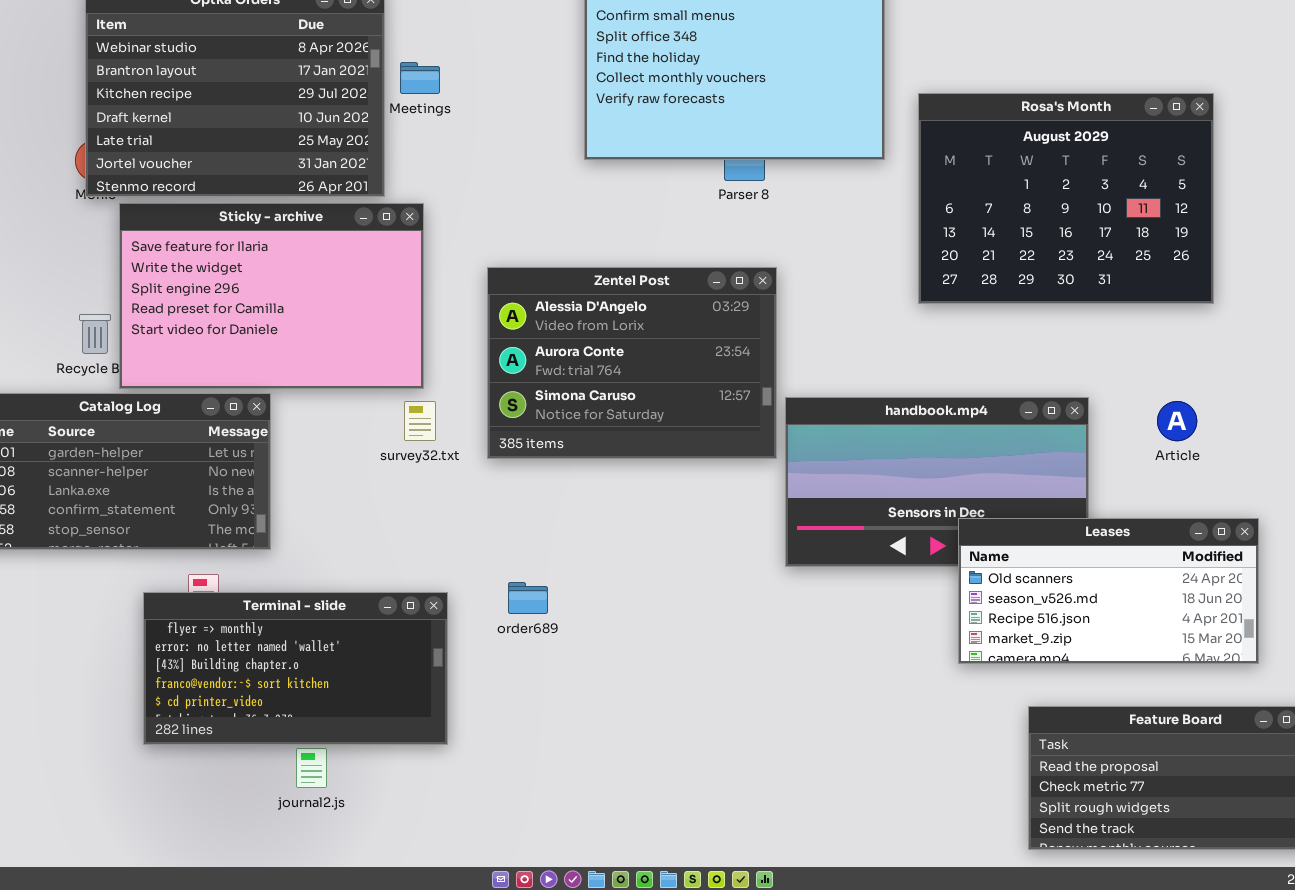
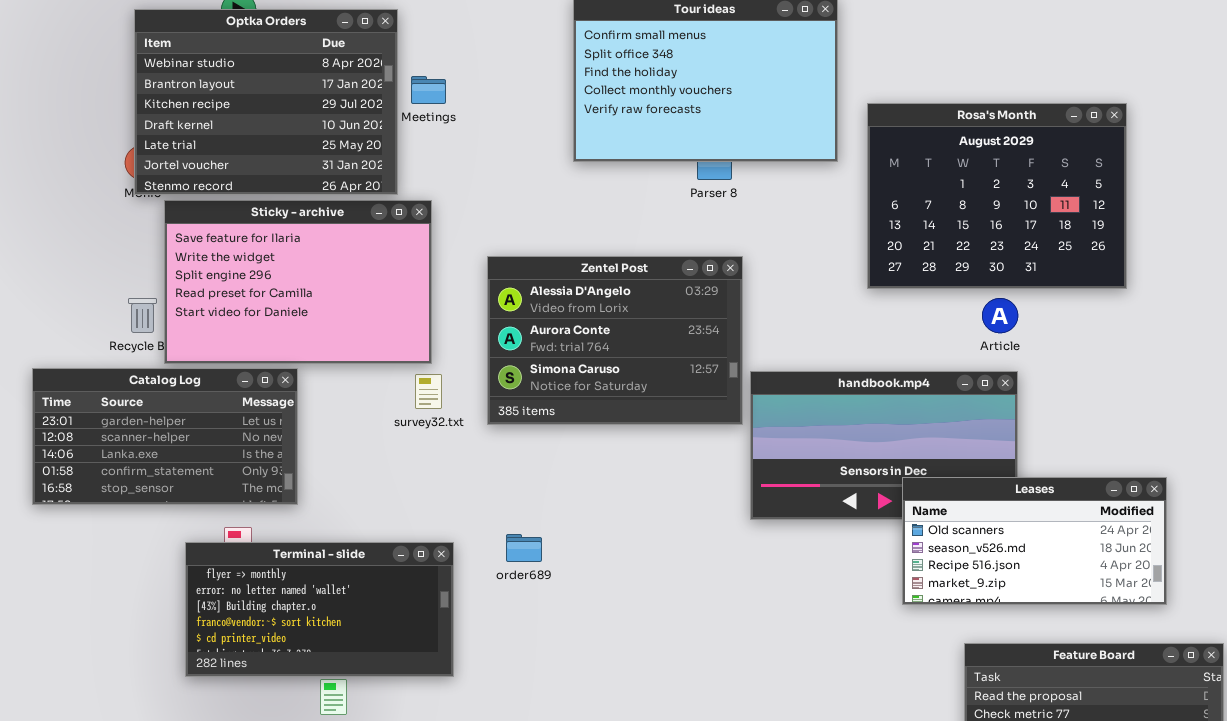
Article: [1157,401,1197,441] -> [982,298,1018,333], moved

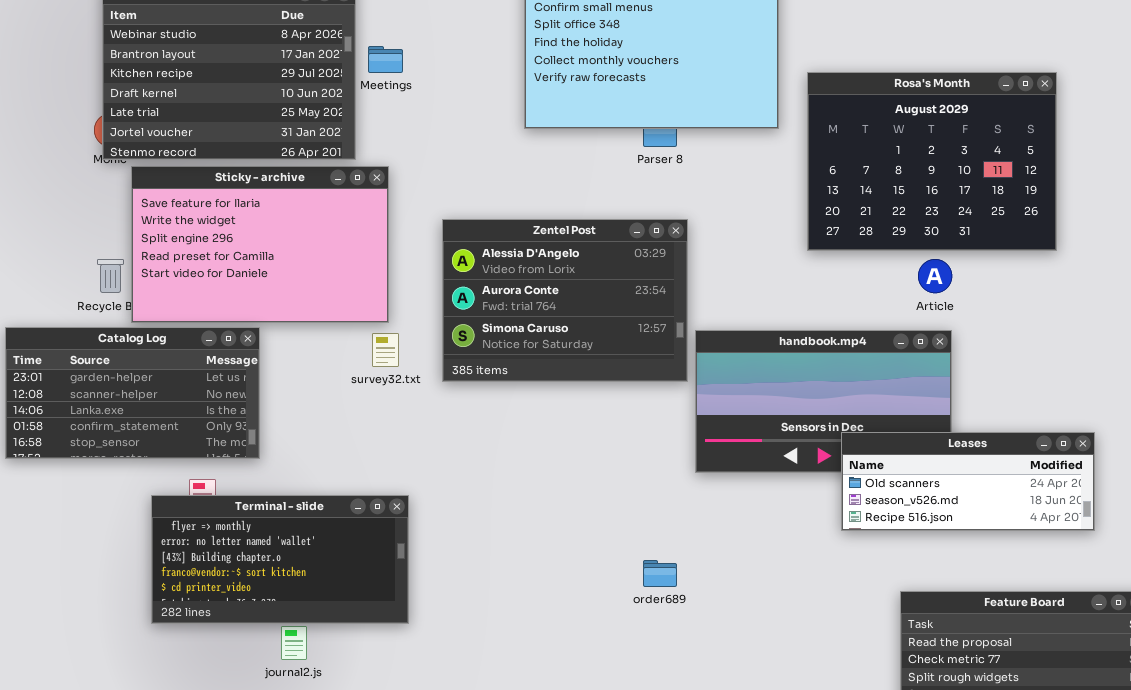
Leases: [902,477,1167,605] -> [841,432,1095,531], resized
order689: [506,534,542,562] -> [643,560,677,587], moved

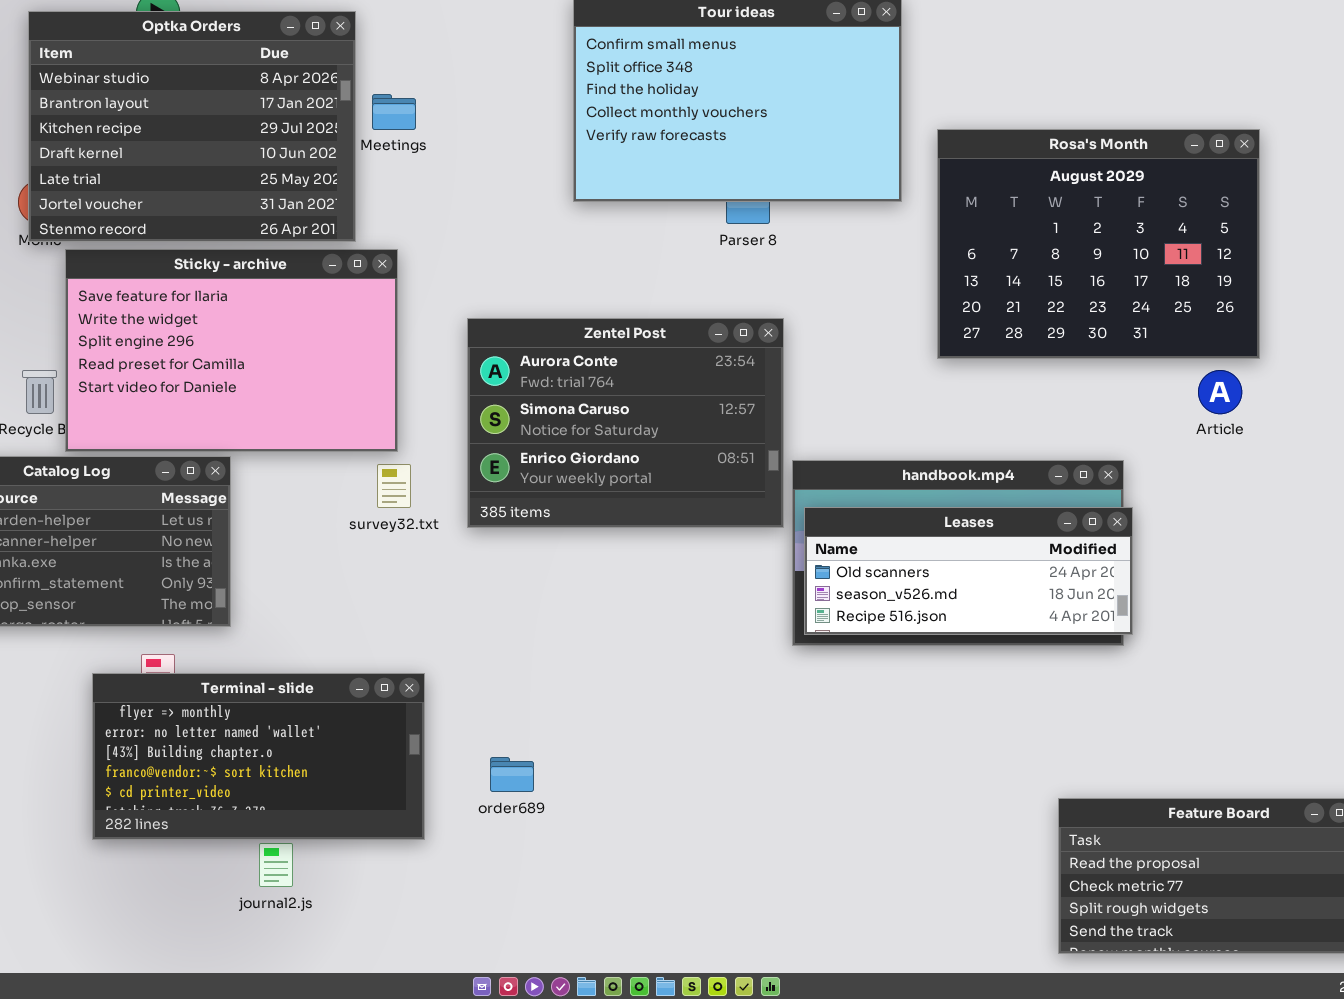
Zentel Post: [442,219,688,382] -> [467,318,784,528], scrolled down 1 row
Article: [918,259,952,293] -> [1198,370,1242,414], moved
Leases: [841,432,1095,531] -> [804,507,1133,635], moved
order689: [643,560,677,587] -> [490,757,534,792], moved

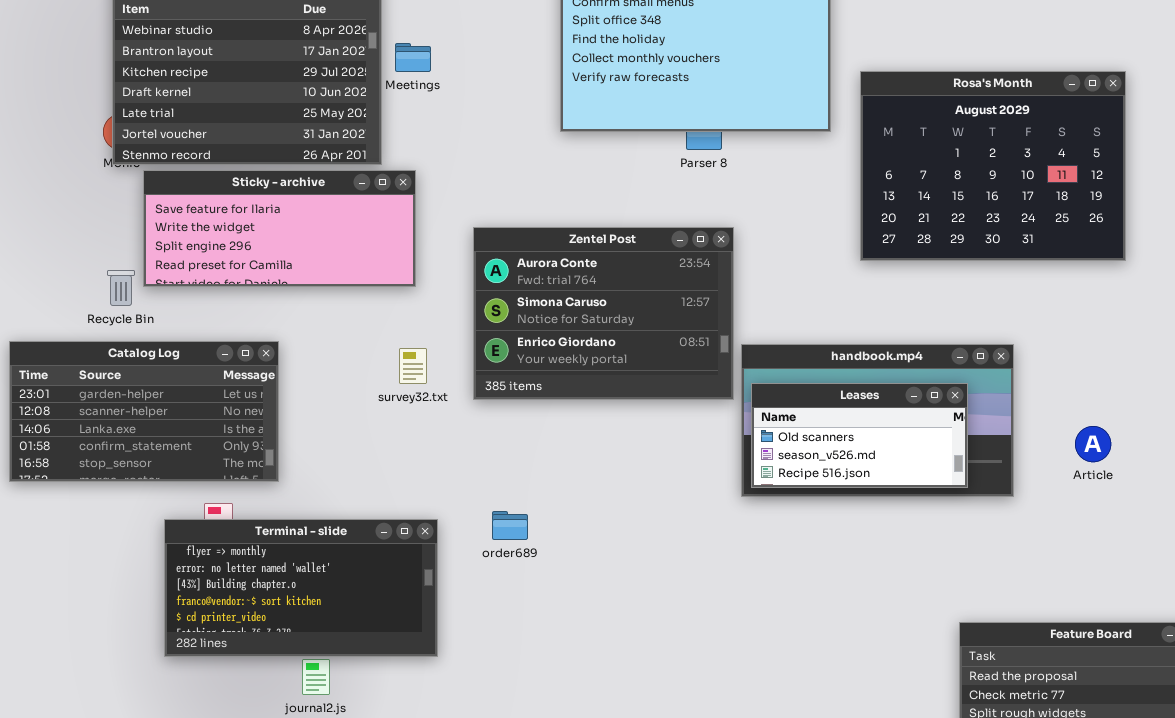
Sticky - archive: [65,249,398,452] -> [143,170,416,287], resized
Article: [1198,370,1242,414] -> [1075,426,1111,462], moved
Leases: [804,507,1133,635] -> [751,383,968,488], resized
order689: [490,757,534,792] -> [492,511,528,540], moved

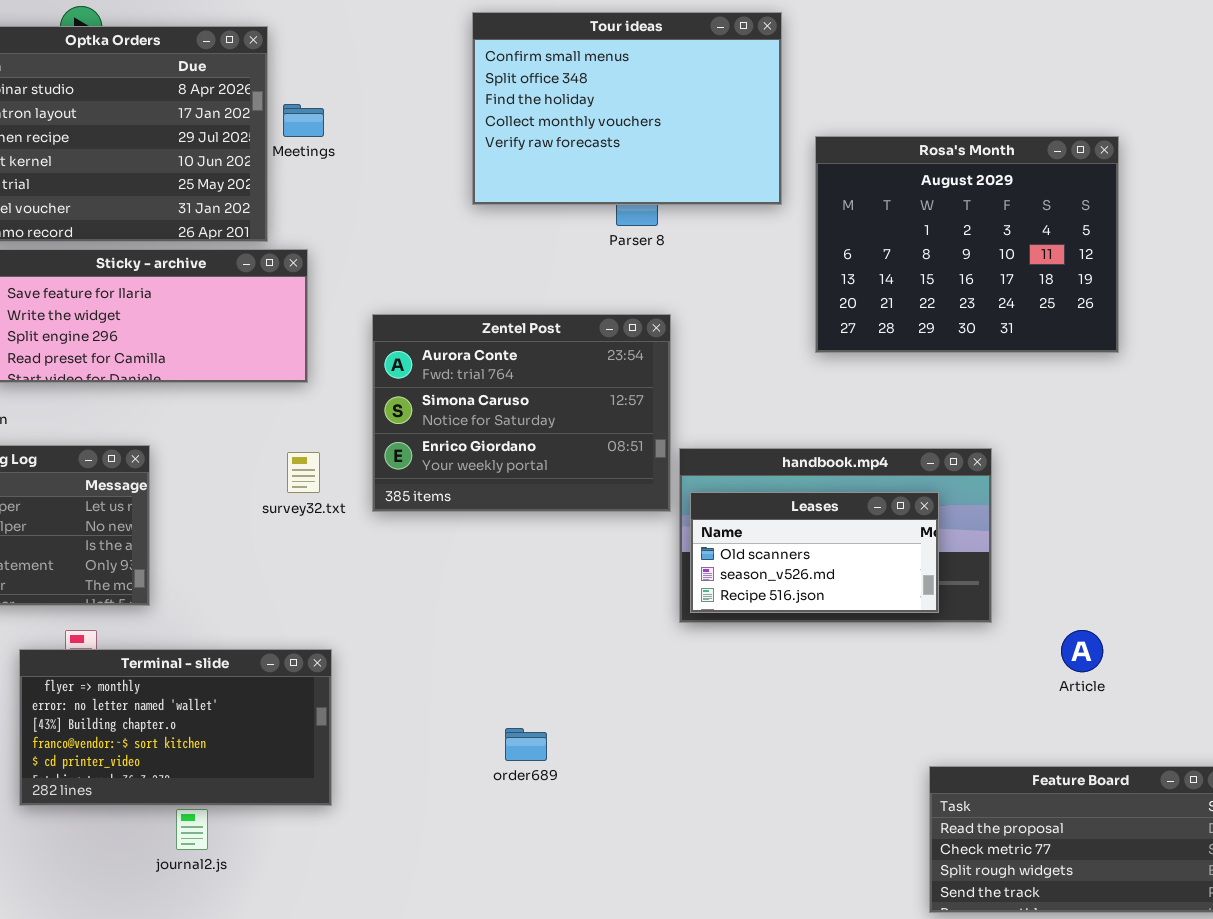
Article: [1075,426,1111,462] -> [1061,630,1103,672], moved
order689: [492,511,528,540] -> [505,728,547,761], moved

